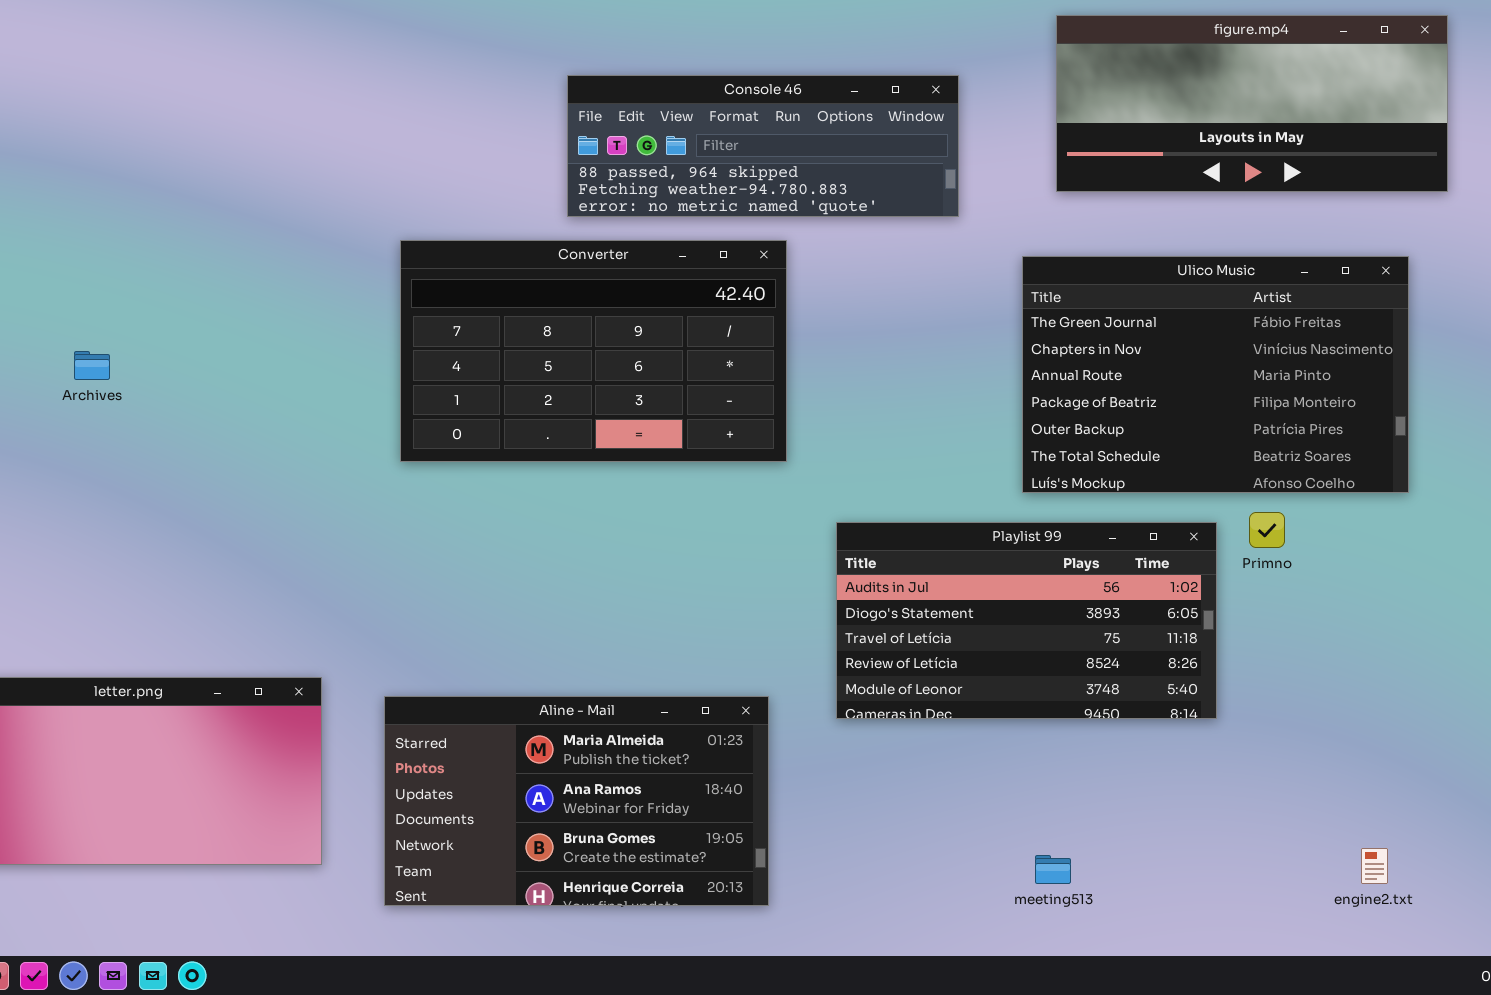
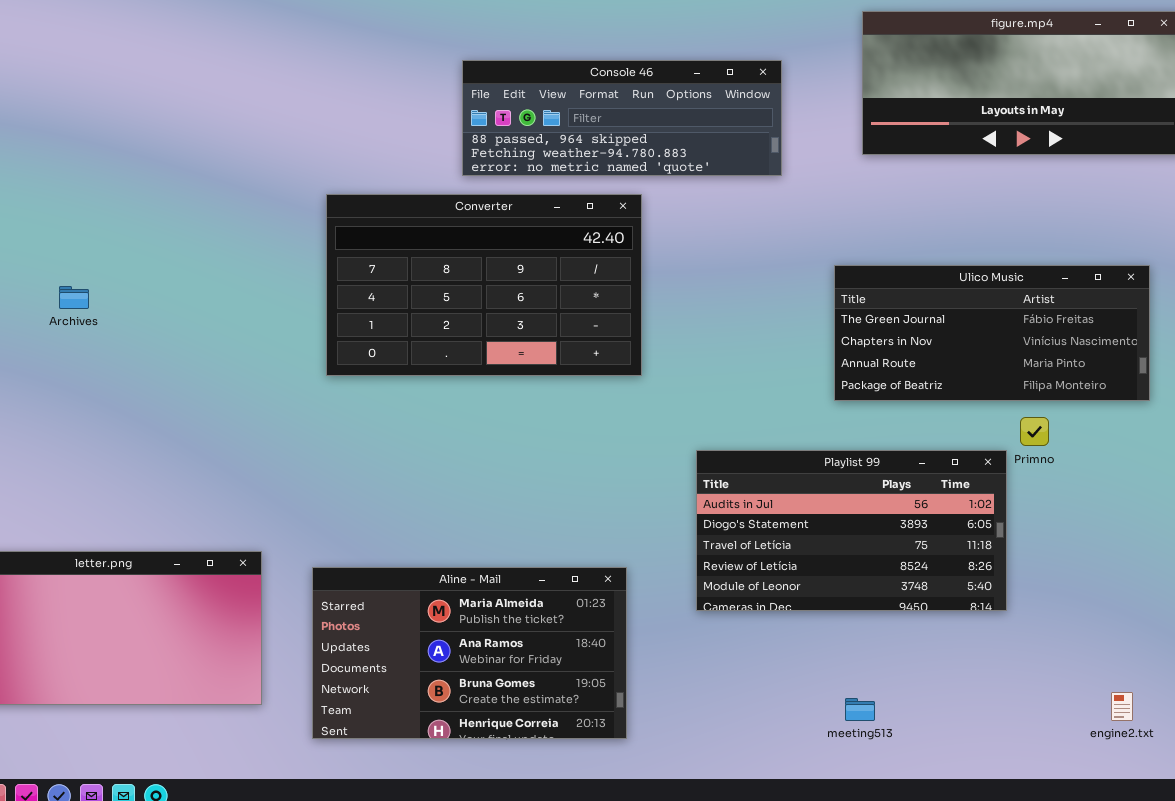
Ulico Music: [1022,256,1409,493] -> [834,265,1150,401], resized
Playlist 99: [836,522,1217,719] -> [696,450,1007,611], moved

